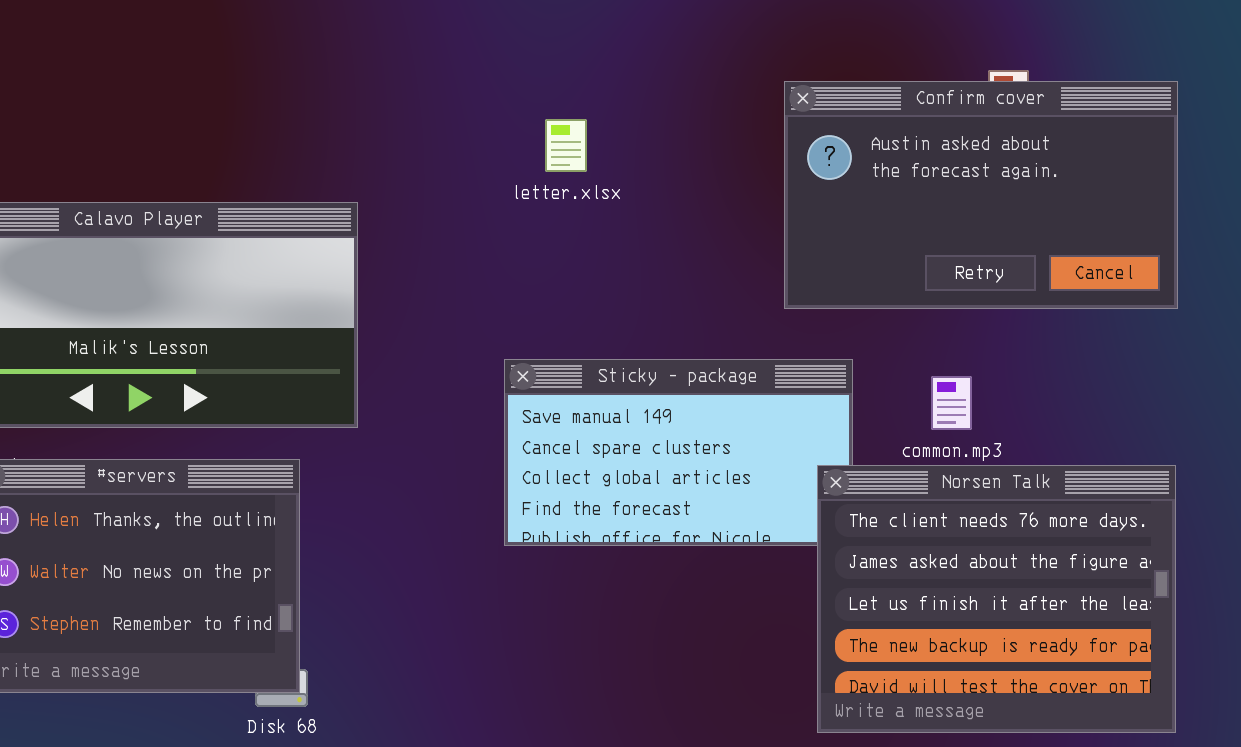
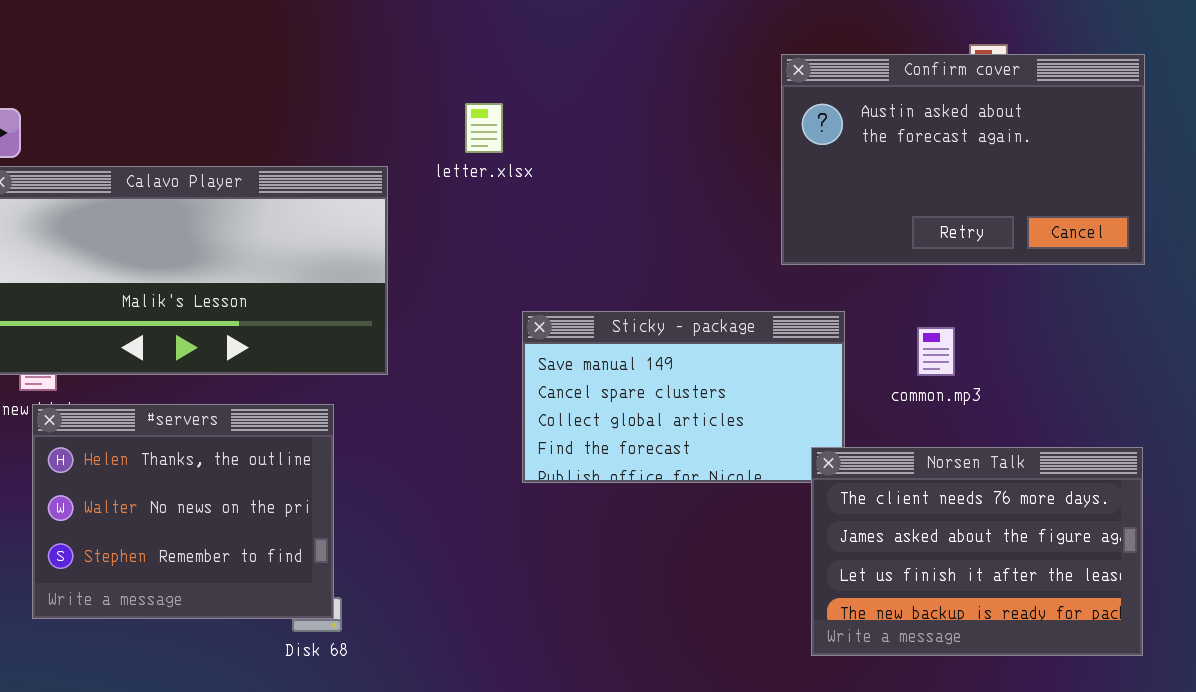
letter.xlsx: [545,119,587,172] -> [465,103,503,153], moved
Norsen Talk: [817,465,1176,733] -> [811,447,1143,656], resized

